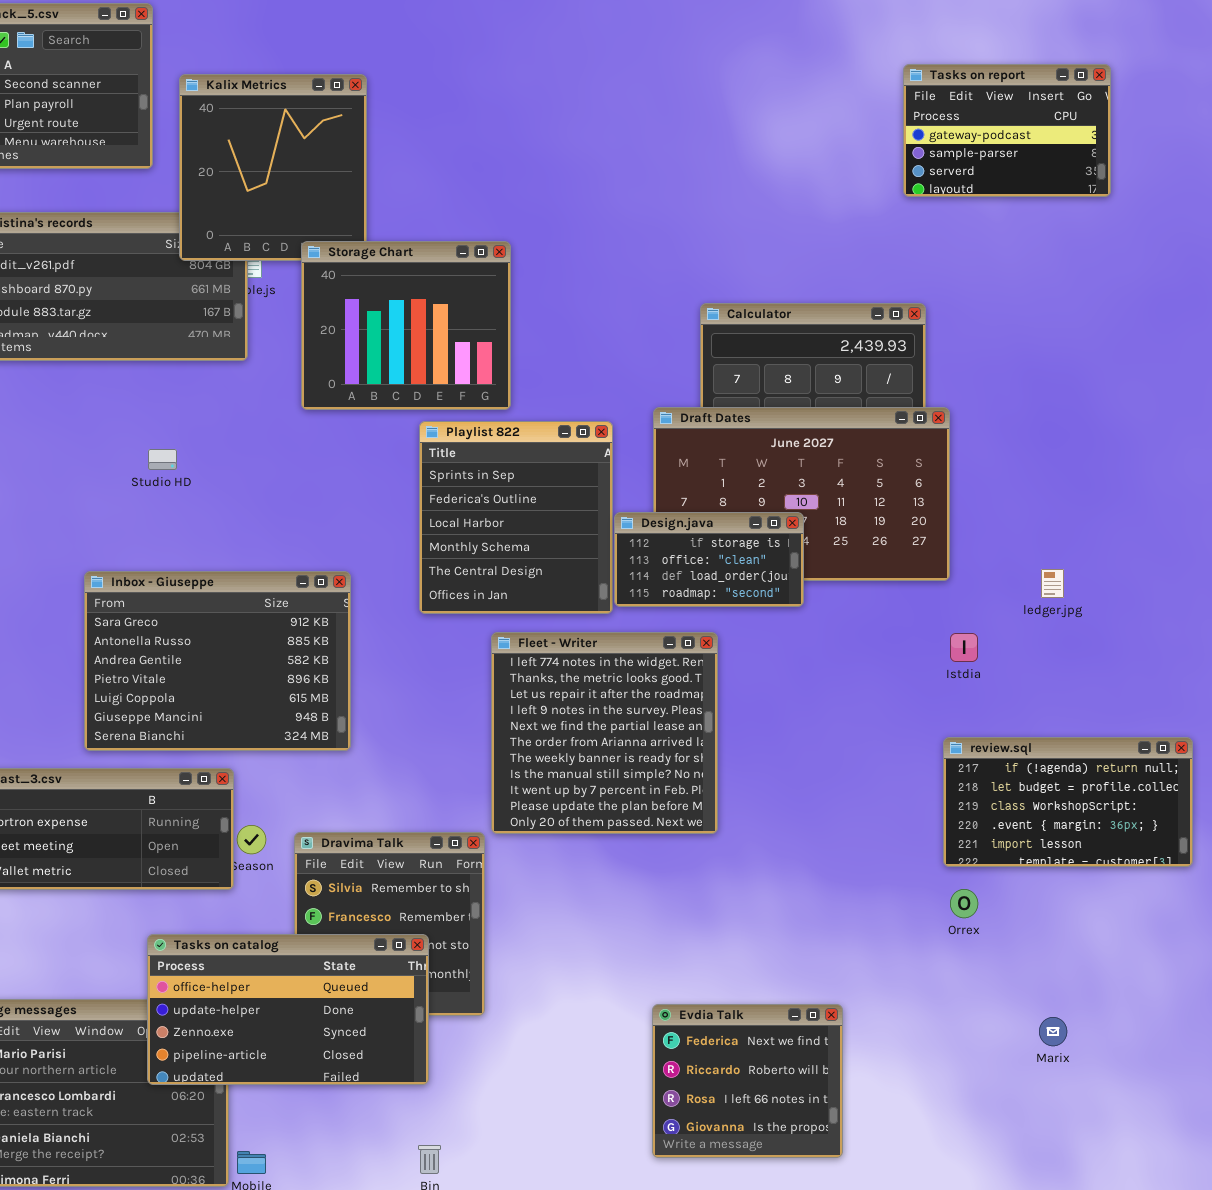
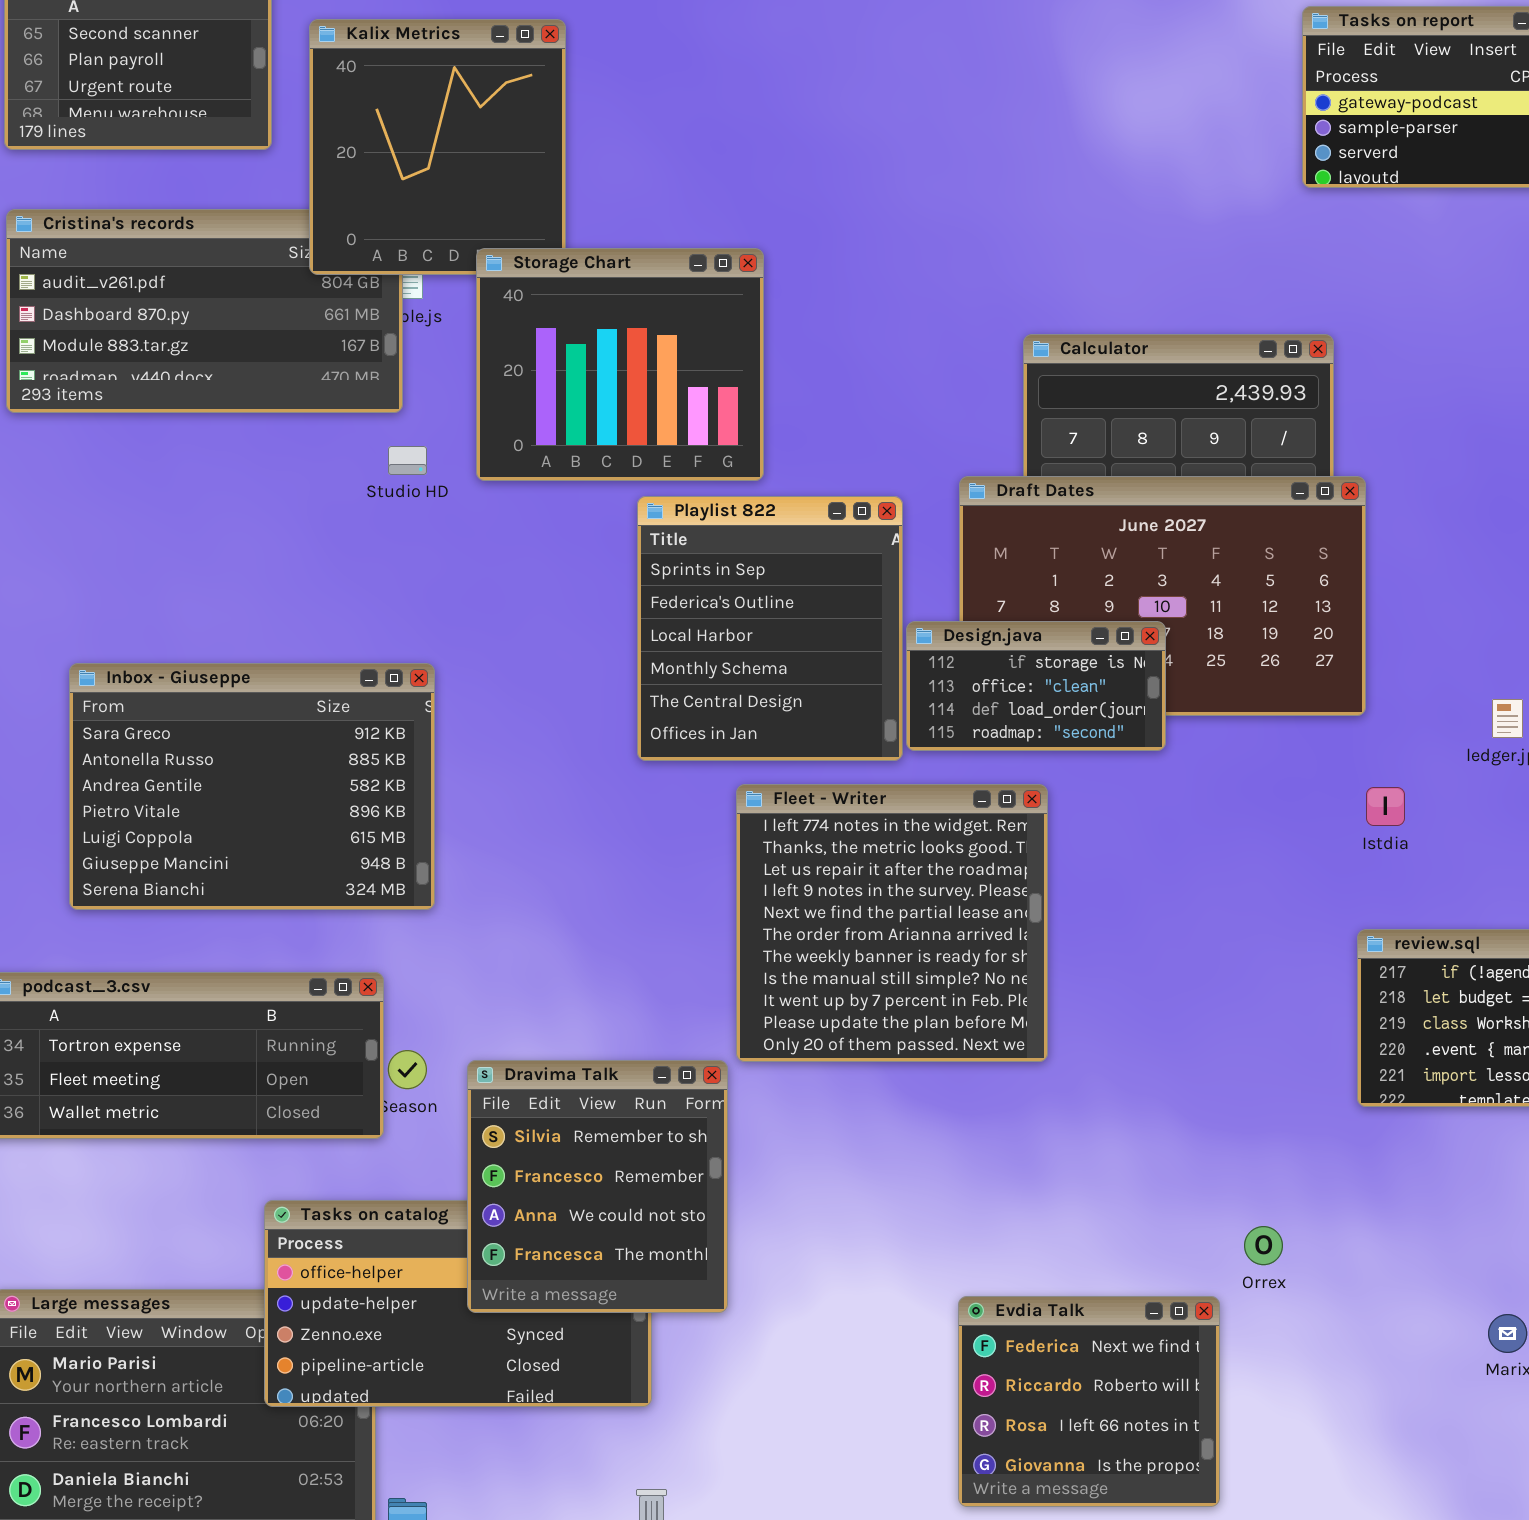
Studio HD: [148,449,177,470] -> [388,446,427,475], moved
Inbox - Giuseppe: [84,571,351,751] -> [69,663,435,910], moved
Dravima Talk: [294,832,485,1016] -> [467,1060,728,1313], raised
Orrex: [950,889,978,918] -> [1244,1226,1283,1265], moved

